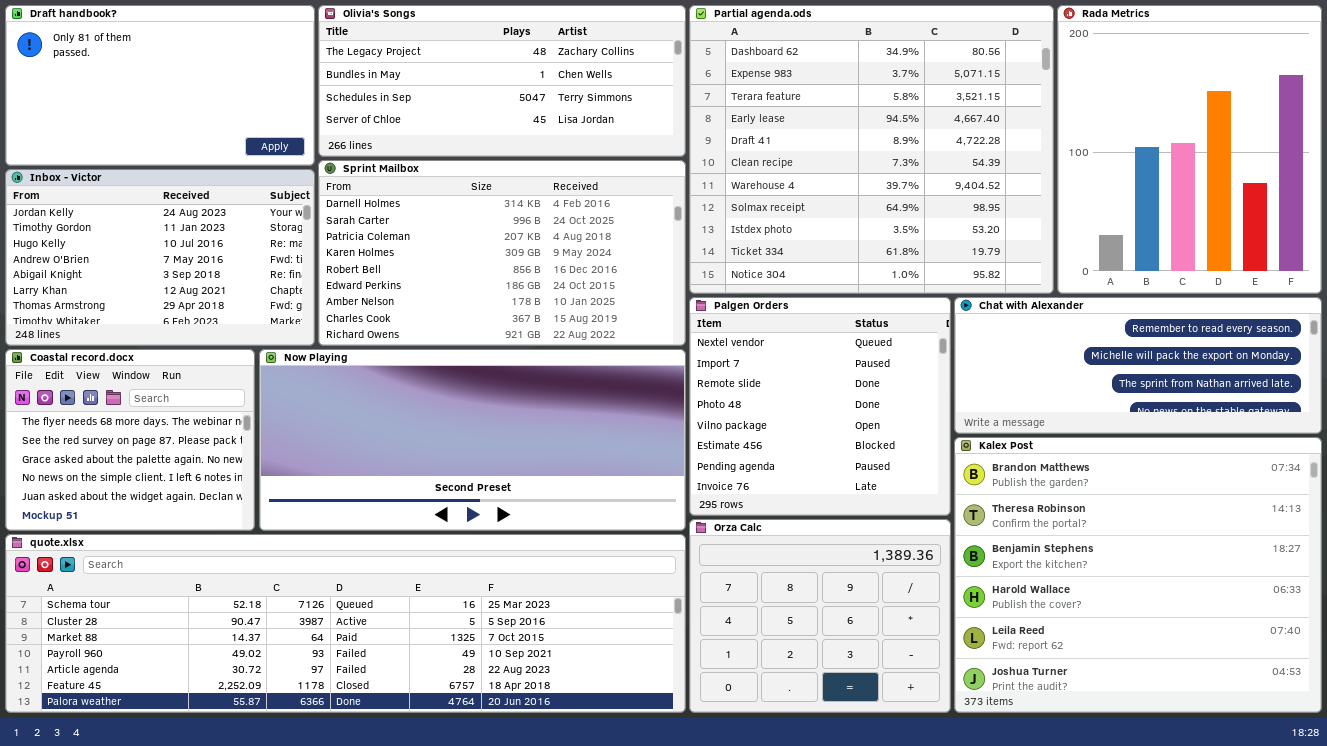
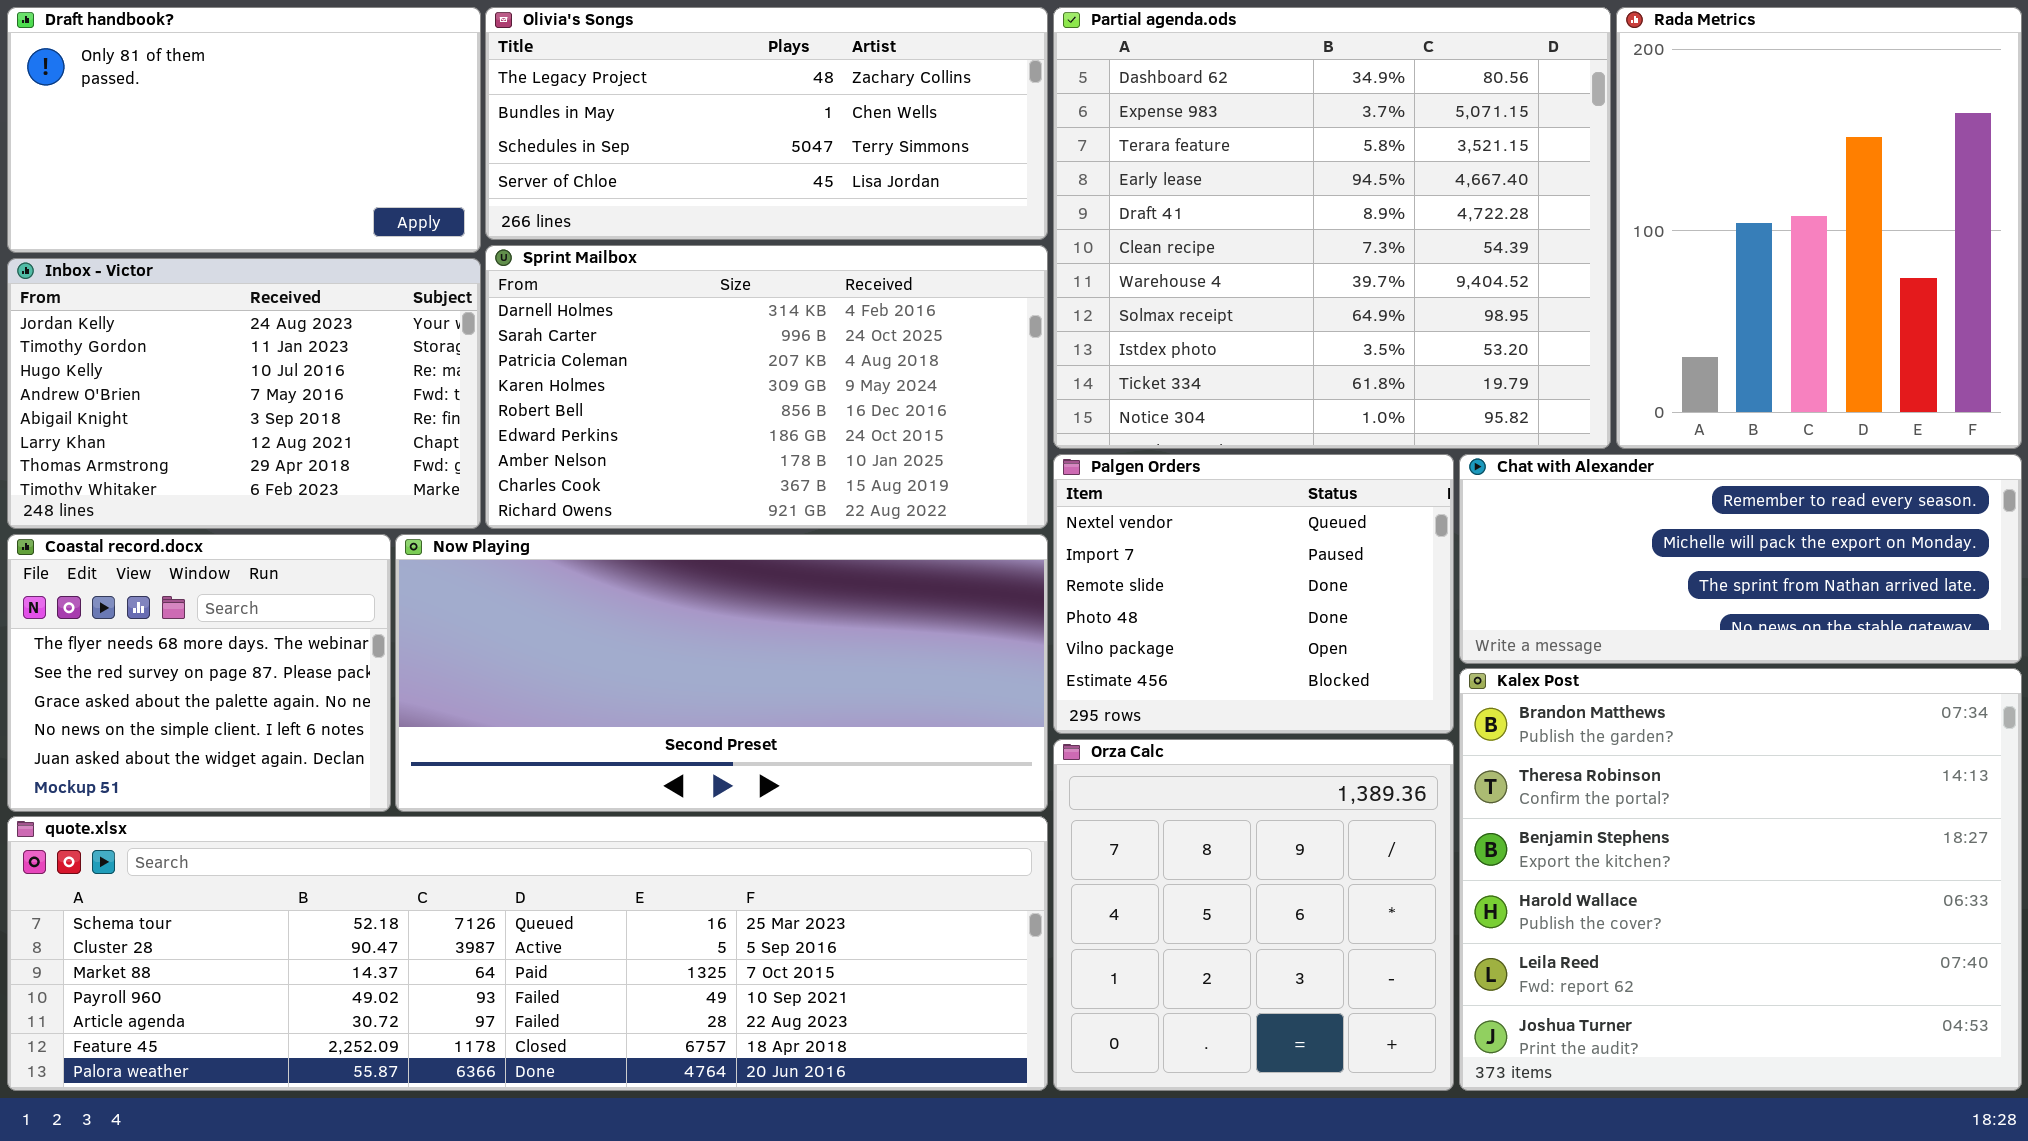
Palgen Orders: [689,297,951,516] -> [1053,454,1454,734], resized
Orza Calc: [689,519,951,713] -> [1053,739,1454,1091], resized

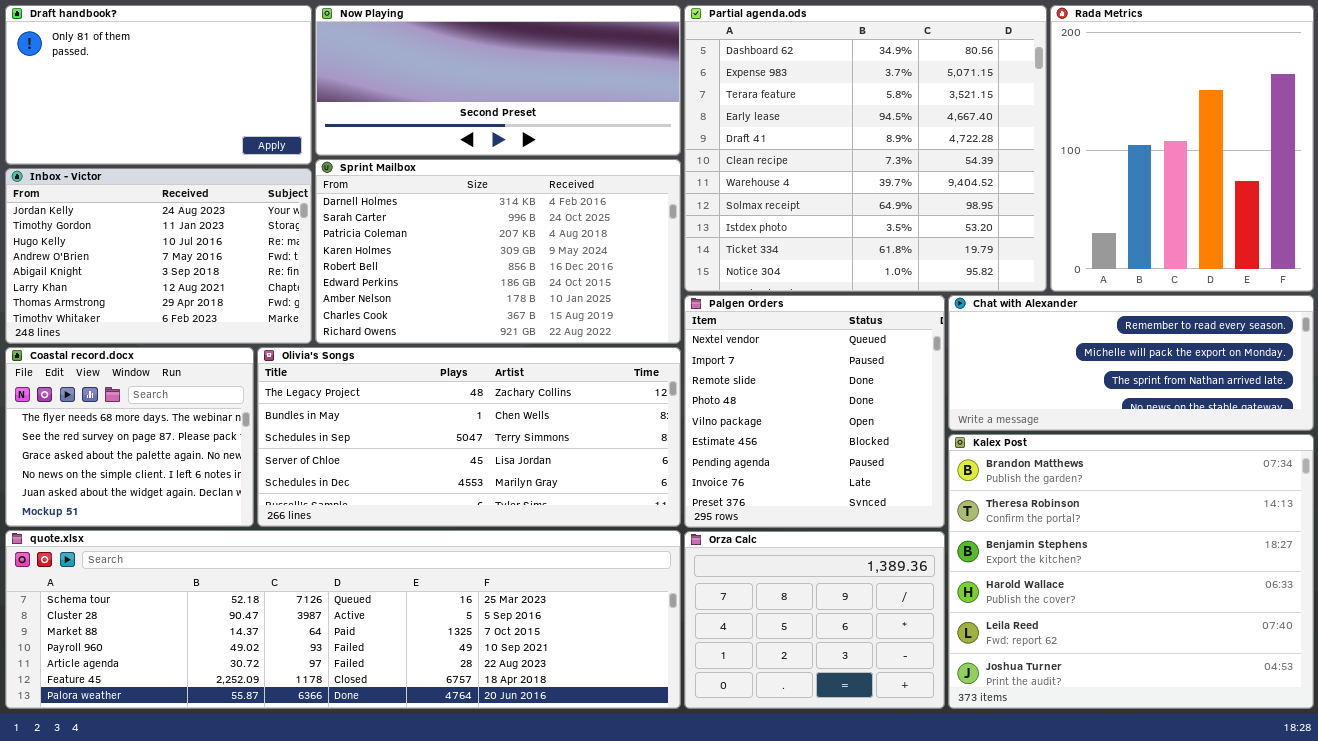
Olivia's Songs: [485,7,1048,240] -> [257,347,681,527], moved, resized
Palgen Orders: [1053,454,1454,734] -> [684,295,945,528], resized
Now Playing: [395,534,1048,812] -> [315,5,681,156], moved, resized
Orza Calc: [1053,739,1454,1091] -> [684,531,945,709], resized

